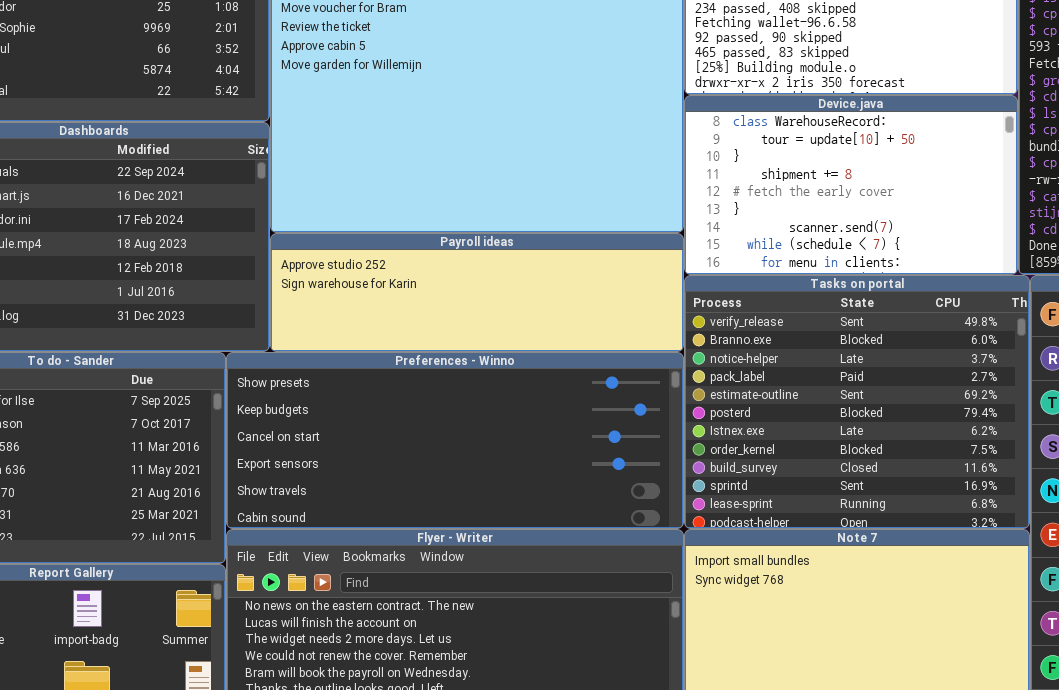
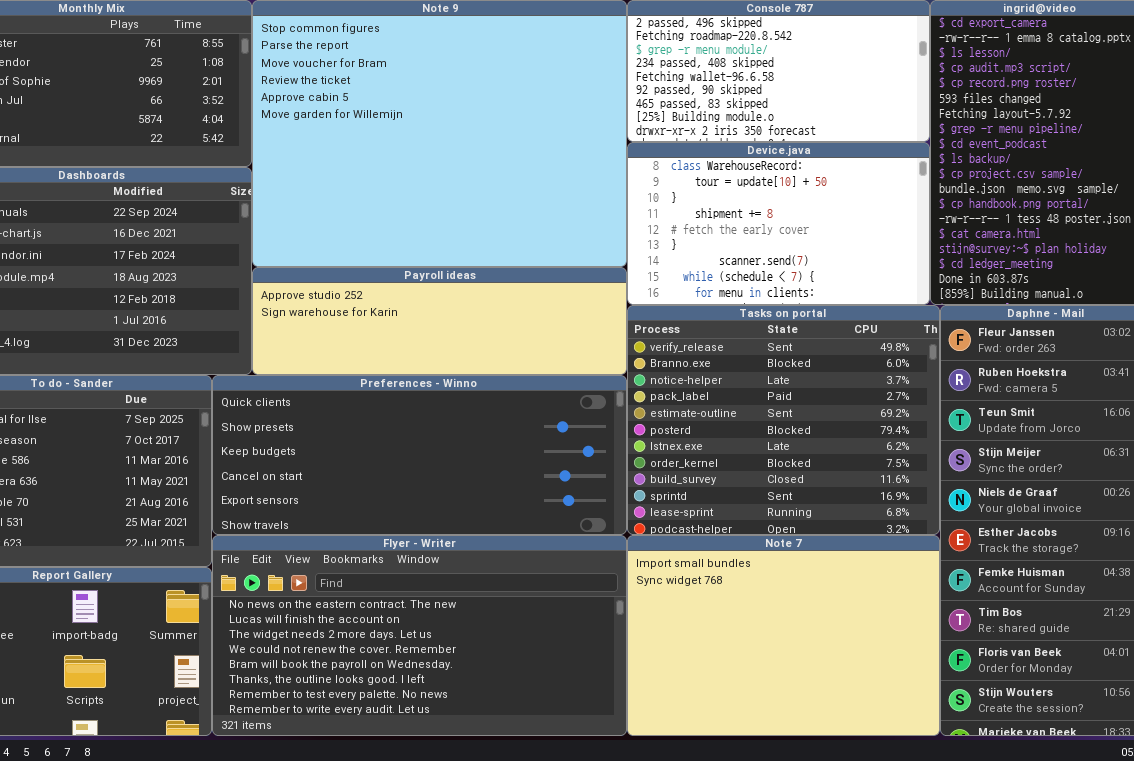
Preferences - Winno: [226,352,684,529] -> [212,375,627,535], scrolled up 1 row

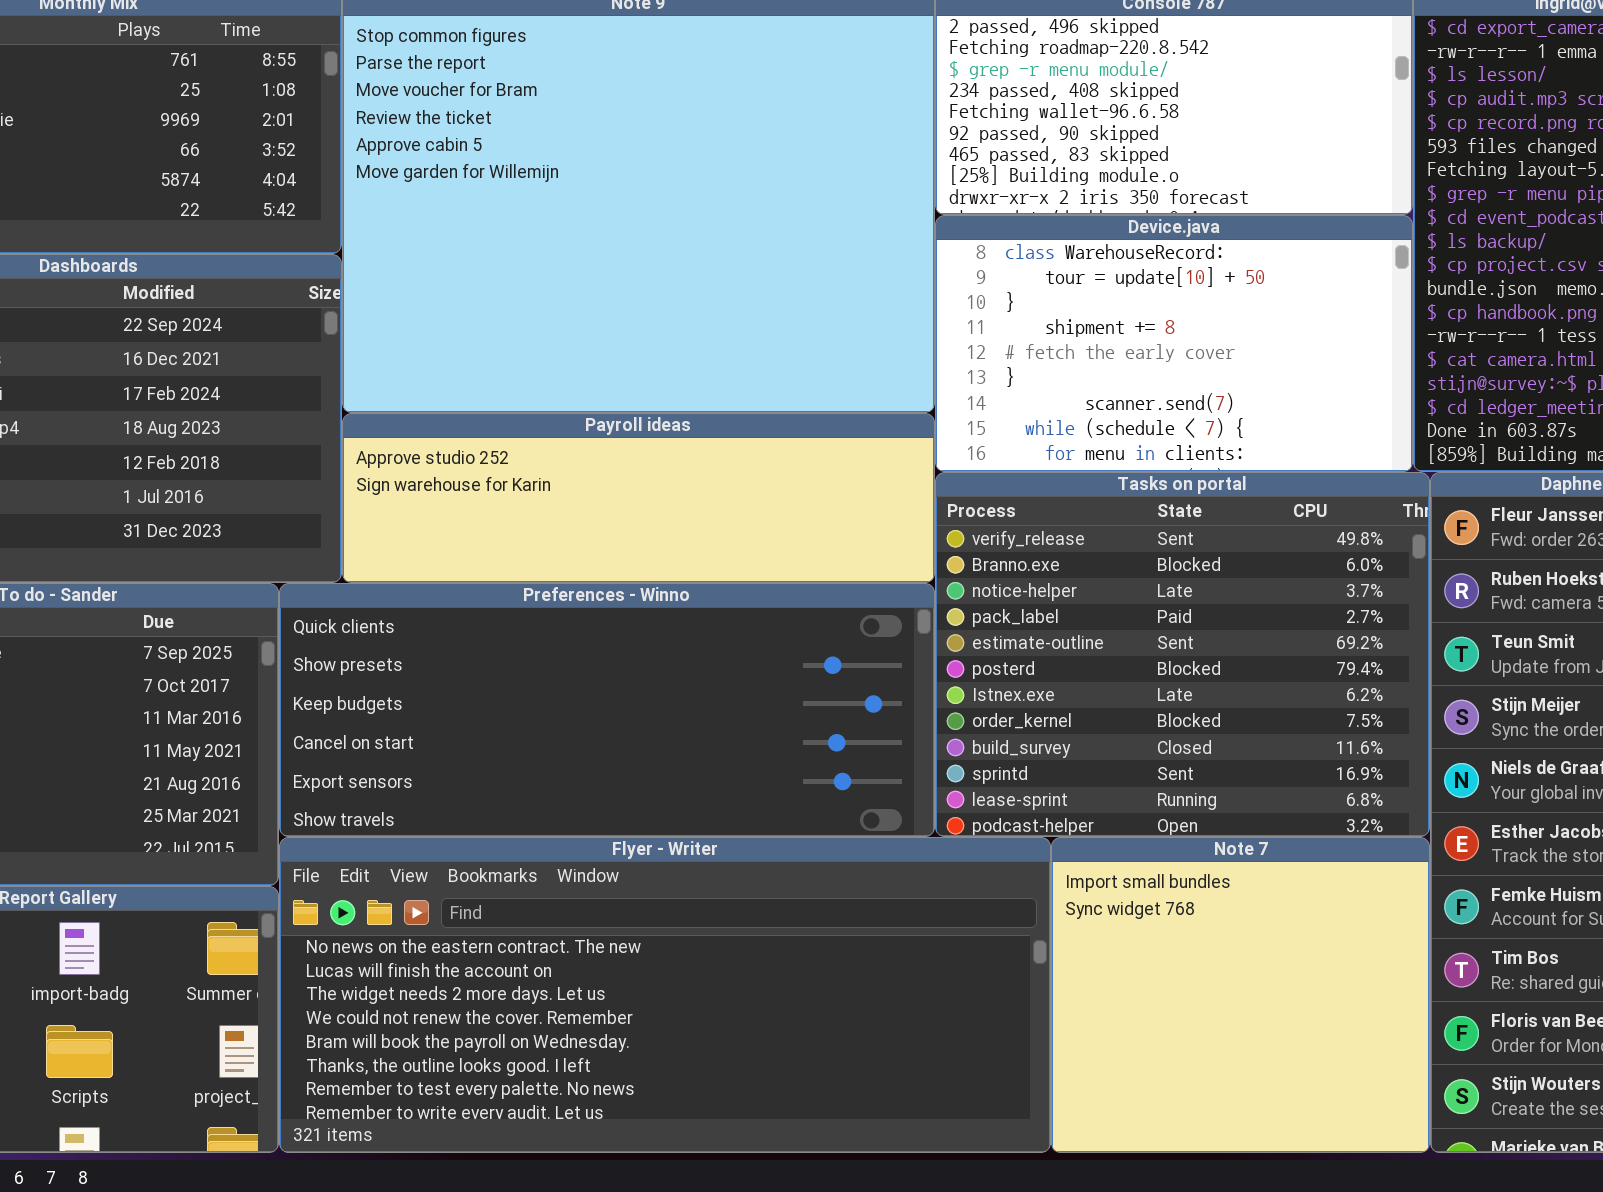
Flyer - Writer: [212,535,627,736] -> [279,837,1051,1153], resized
Note 7: [627,535,940,736] -> [1051,837,1430,1153], resized

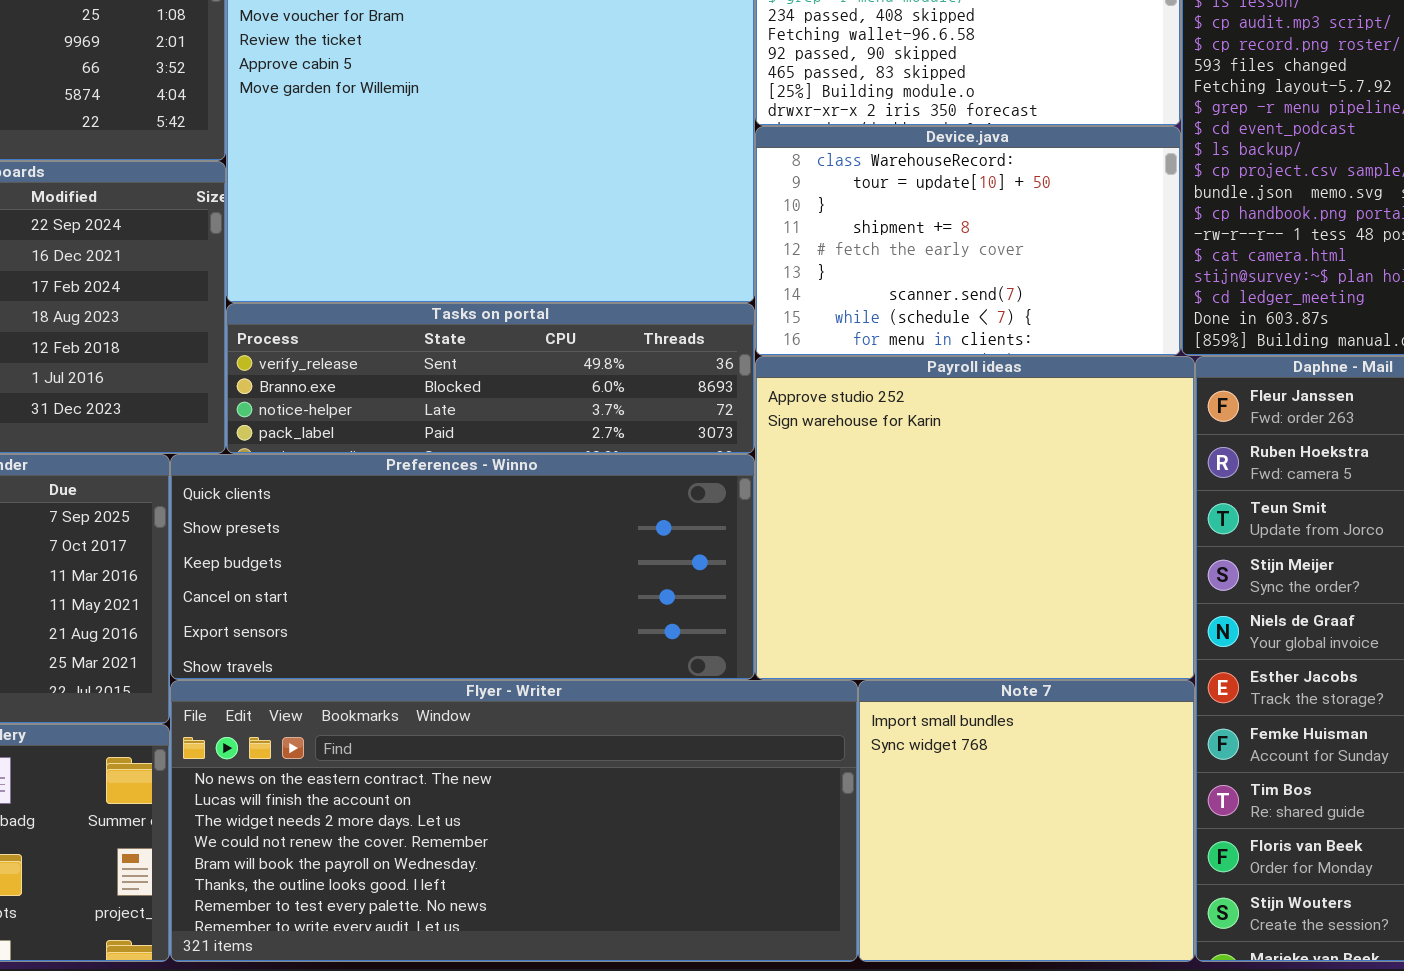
Payroll ideas: [342,413,935,583] -> [755,356,1195,680], moved, resized
Tasks on portal: [935,472,1430,837] -> [226,303,755,454], moved, resized

